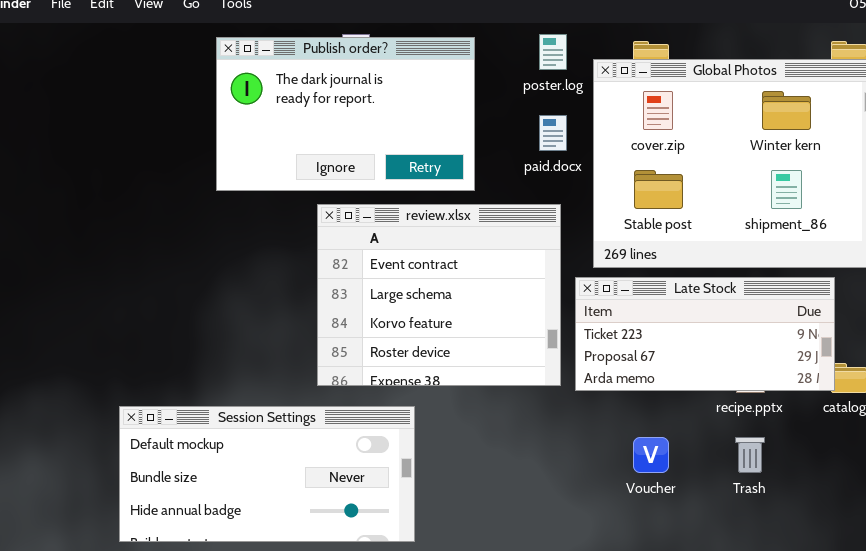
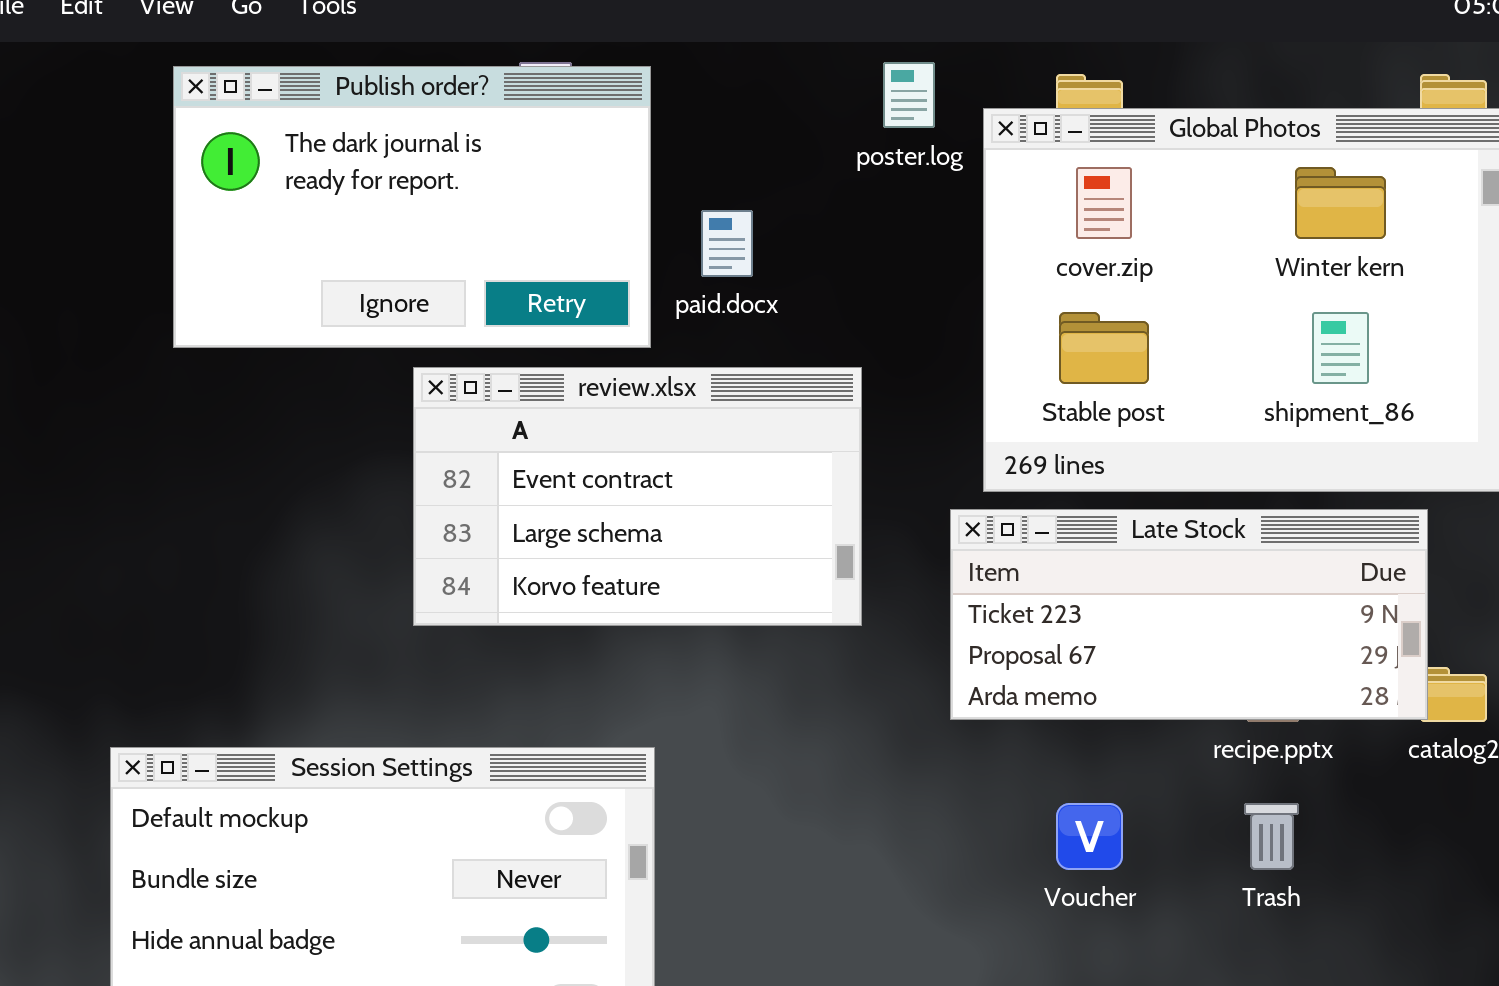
Publish order?: [216,37,475,191] -> [173,66,651,348], moved
paid.docx: [539,115,567,151] -> [701,210,753,277], moved
review.xlsx: [317,204,561,386] -> [413,367,862,626], moved, resized

